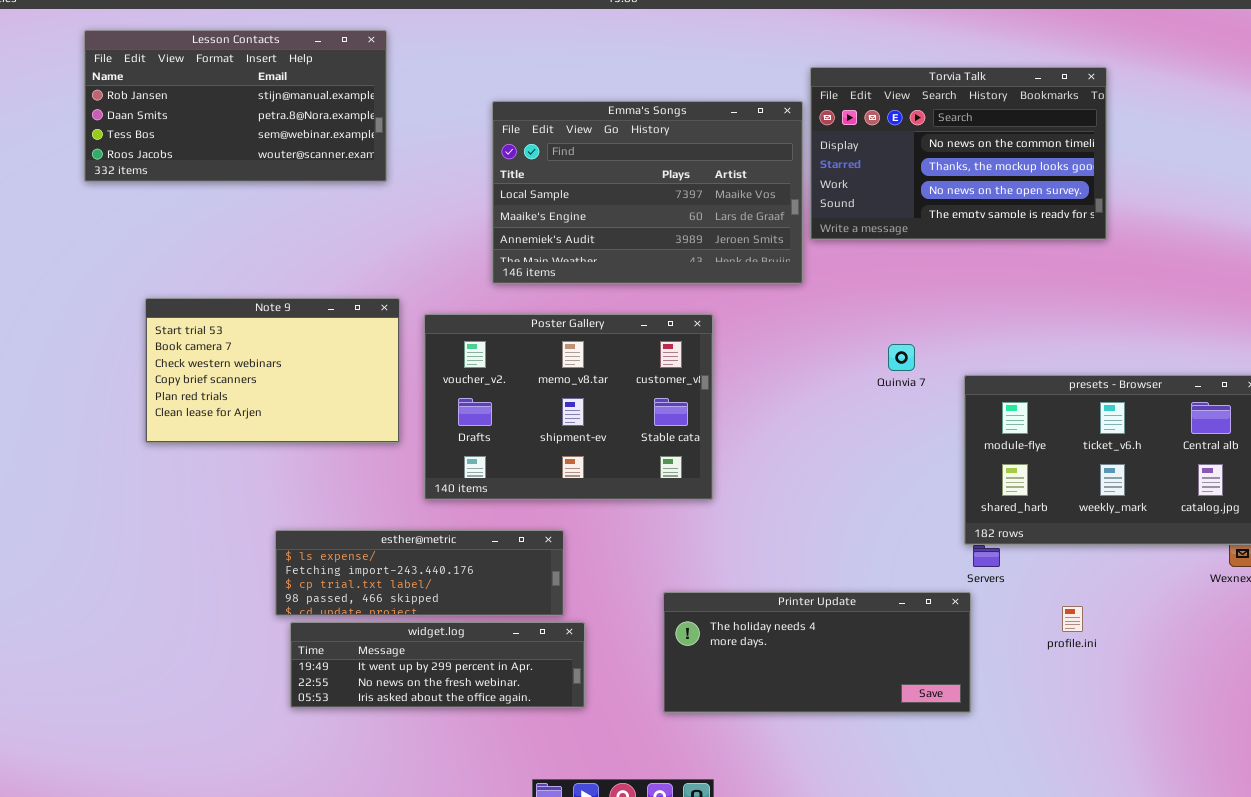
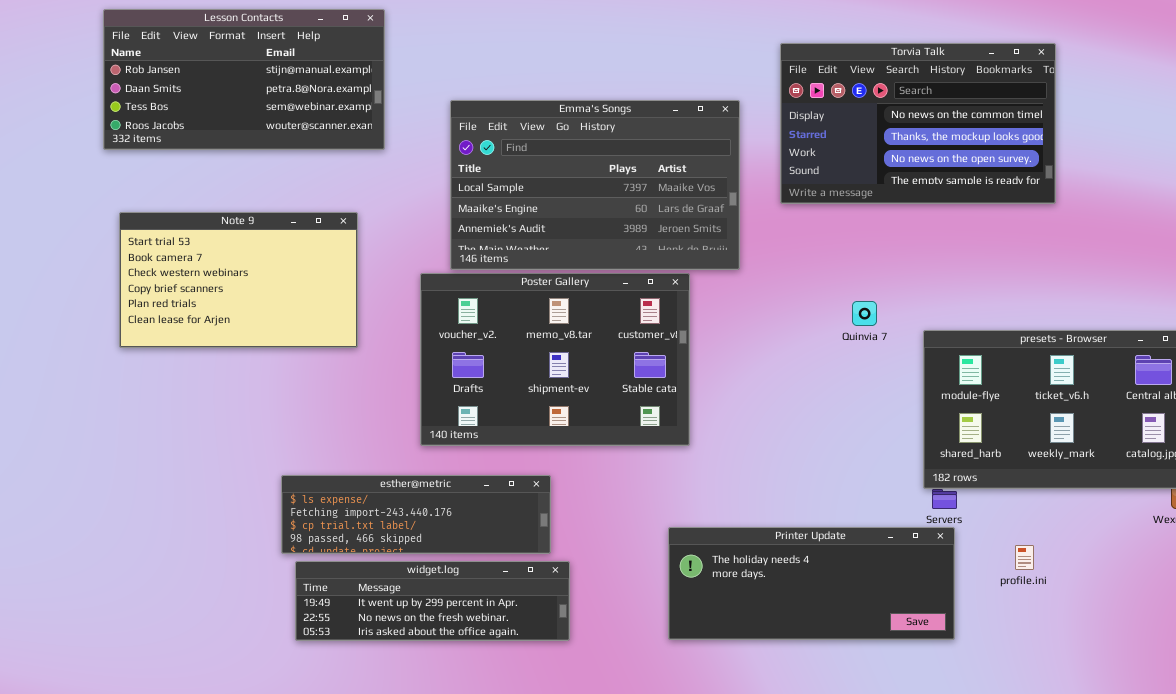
Emma's Songs: [492,101,803,284] -> [450,100,740,270], moved
Note 9: [145,298,400,443] -> [119,212,358,348], moved
Printer Update: [663,592,971,713] -> [668,527,955,640], moved

